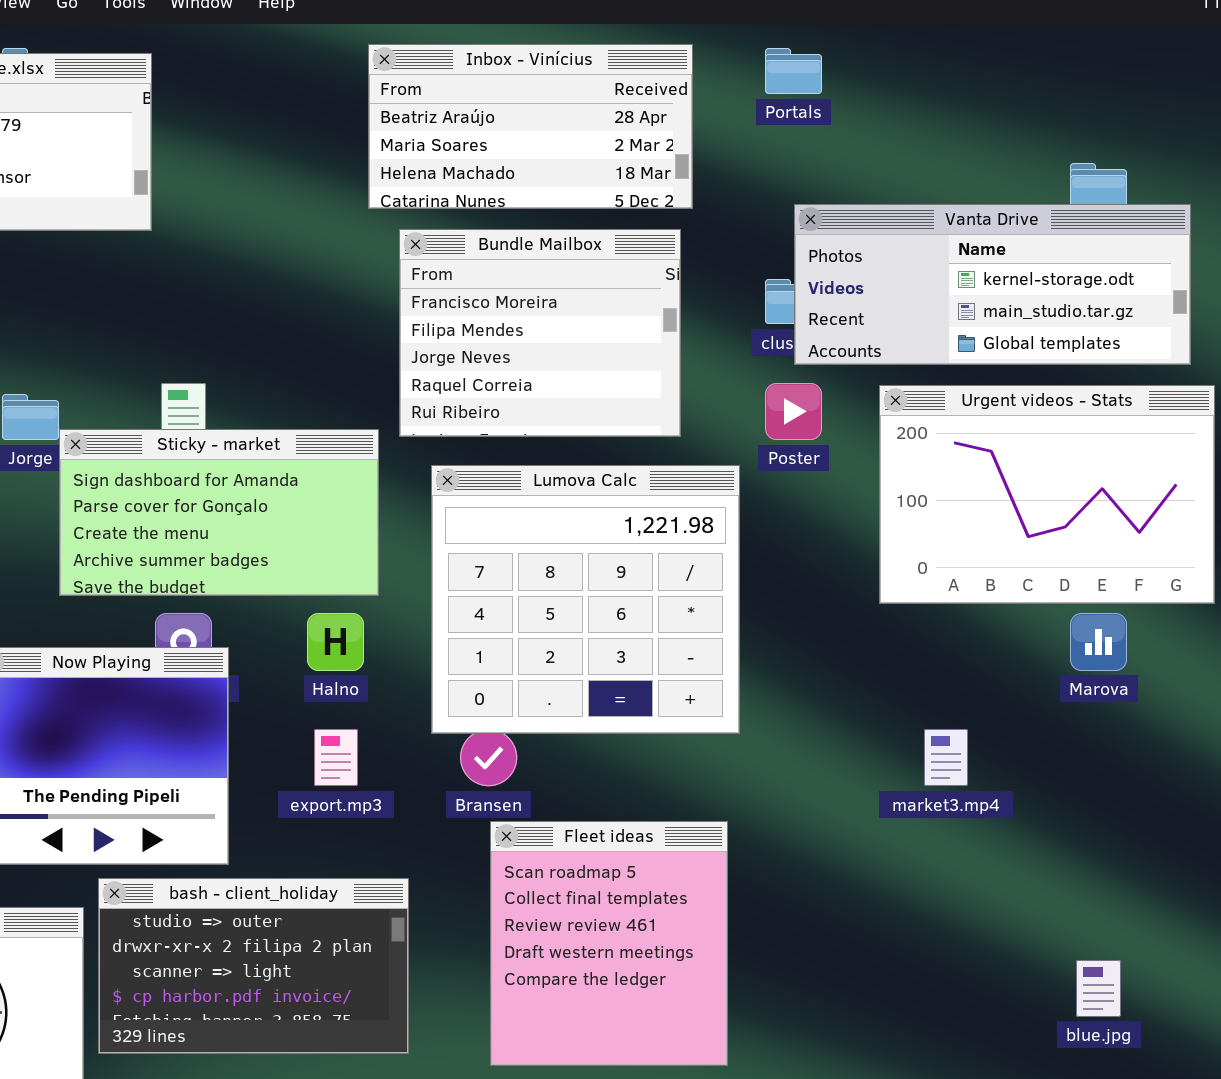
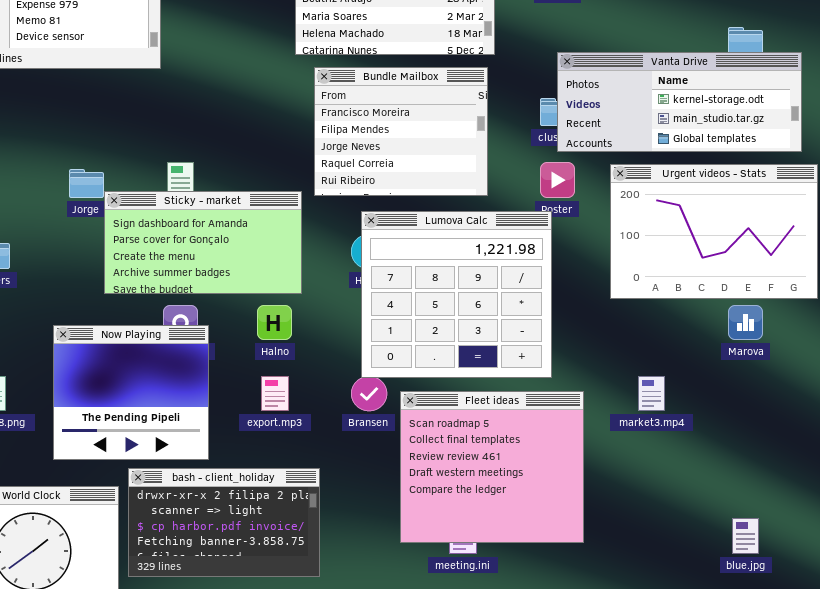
Lumova Calc: [431,465,740,734] -> [361,211,552,378], moved
Fleet ideas: [490,821,728,1066] -> [400,391,584,543], moved, resized
bash - client_holiday: [98,878,409,1054] -> [128,468,320,577], scrolled down 1 row

